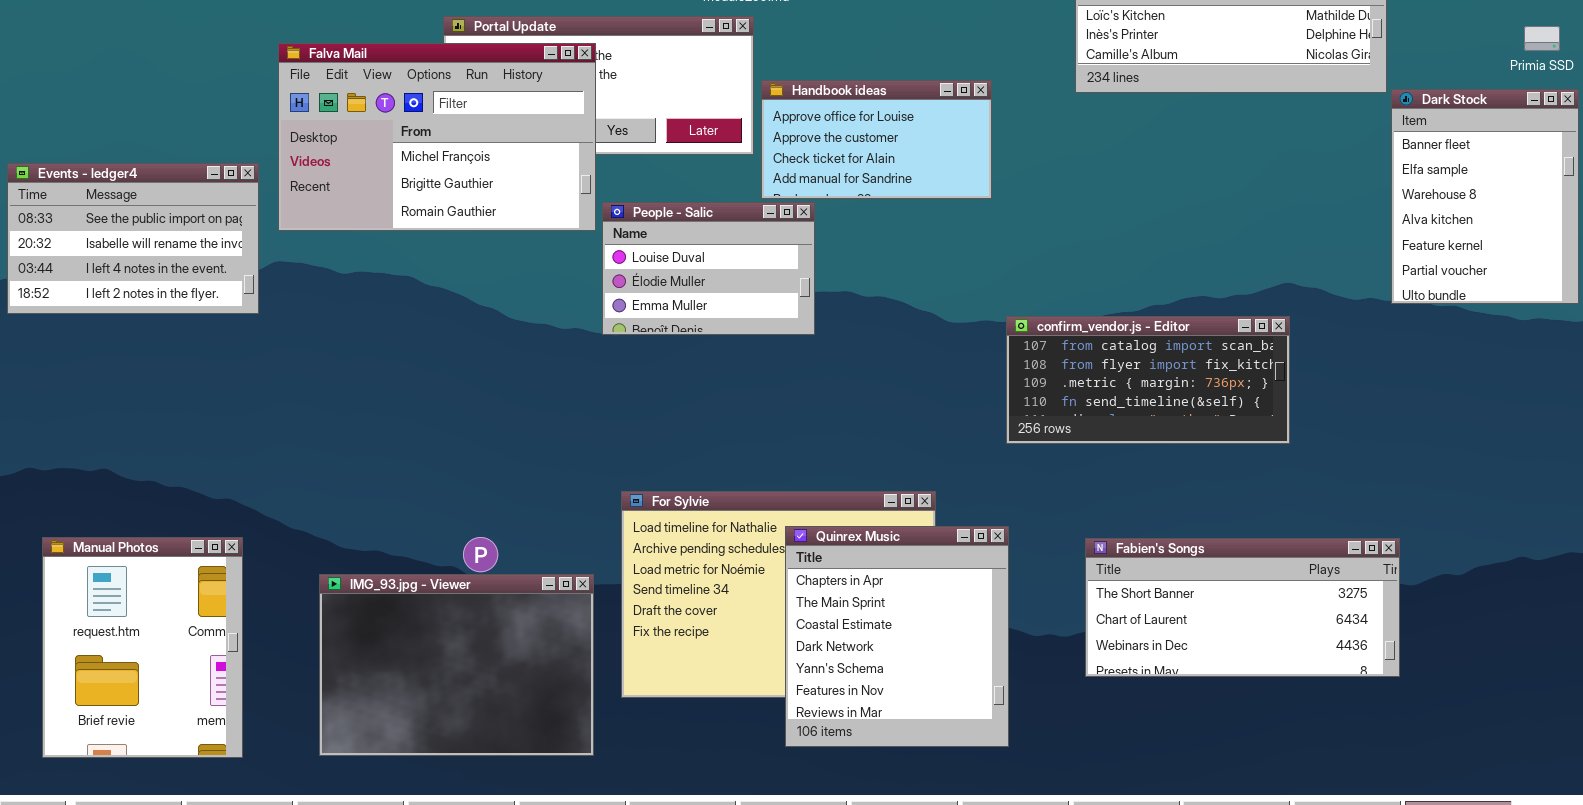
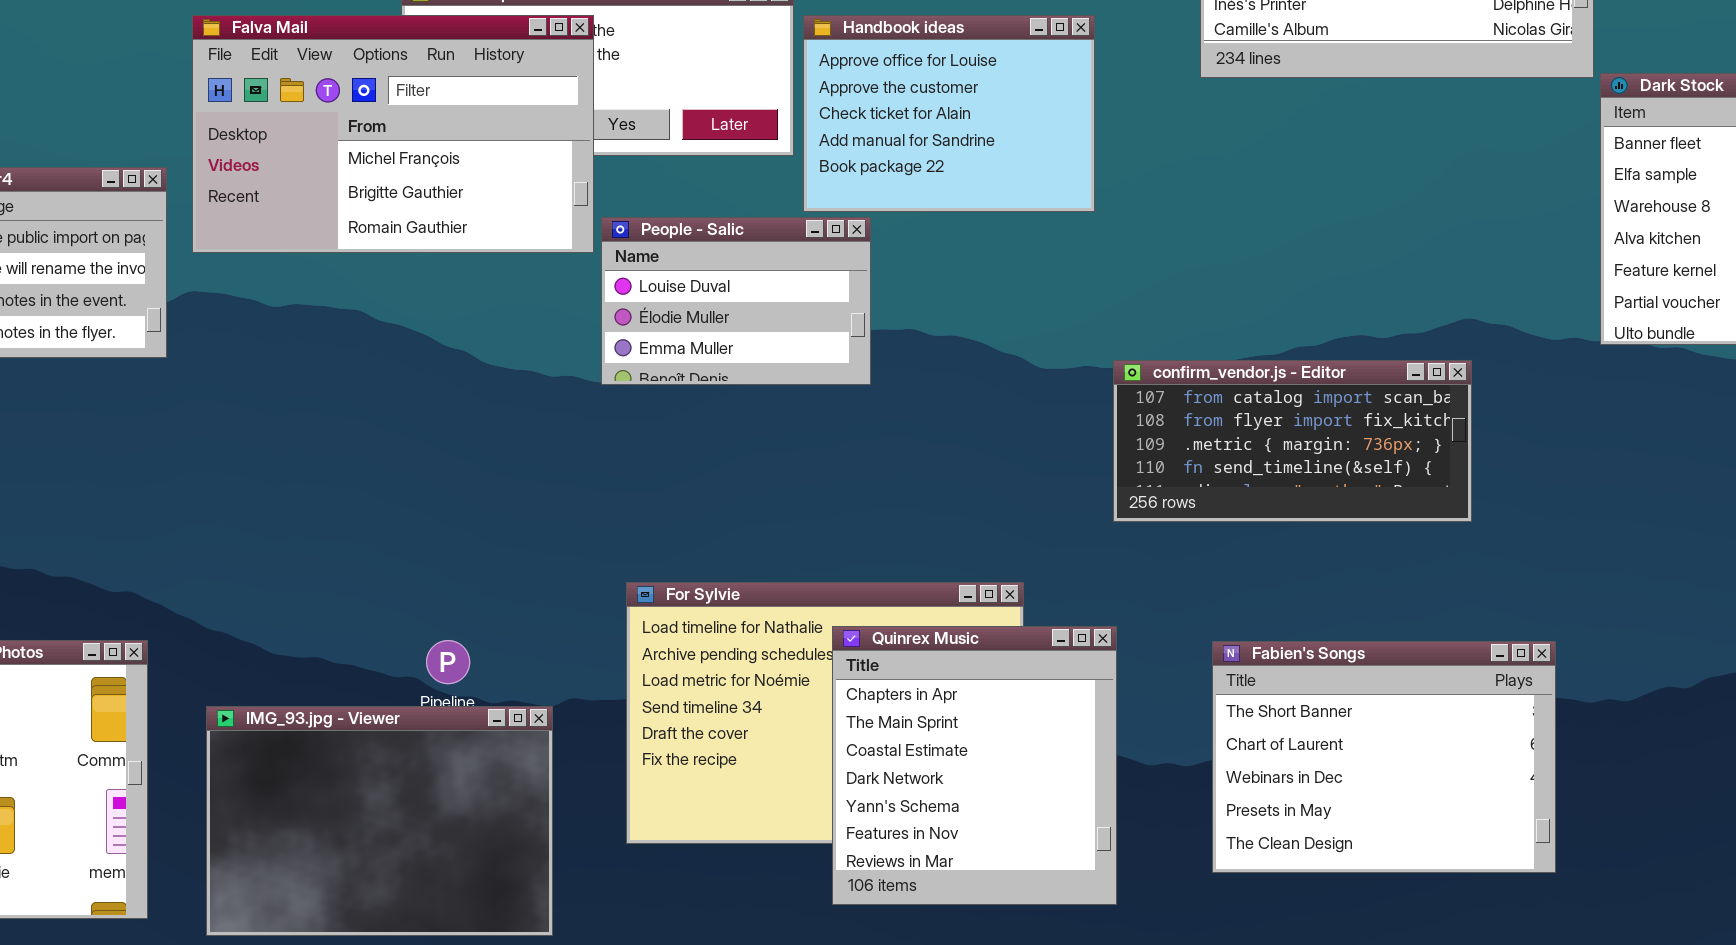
Handbook ideas: [761,80,992,199] -> [803,15,1095,212], resized
Fabien's Songs: [1085,538,1400,677] -> [1212,641,1556,873], resized
IMG_93.jpg - Viewer: [319,574,594,756] -> [206,706,553,936], moved

